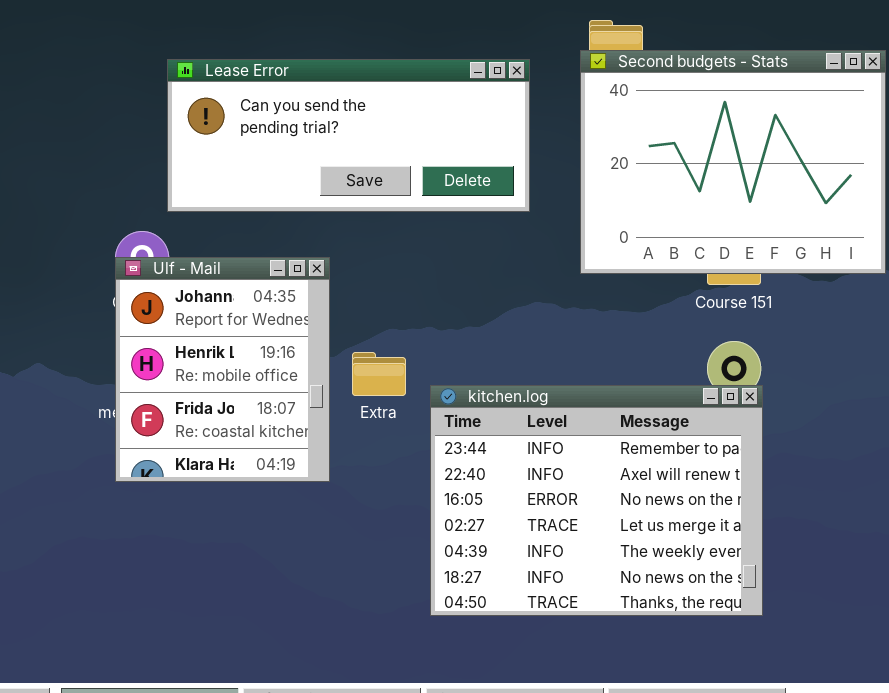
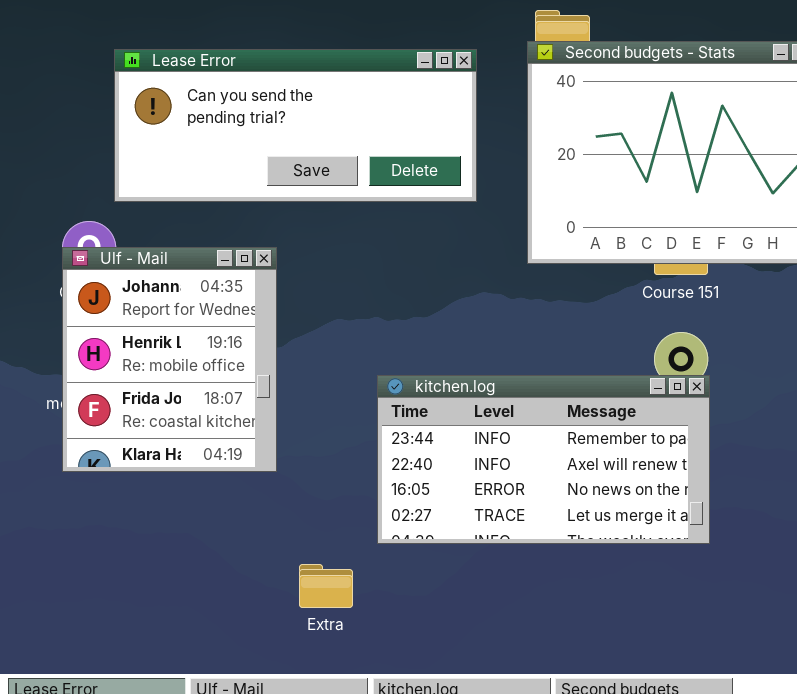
Extra: [352,352,406,396] -> [299,564,353,608], moved
kitchen.log: [430,385,763,616] -> [377,375,710,544], resized

